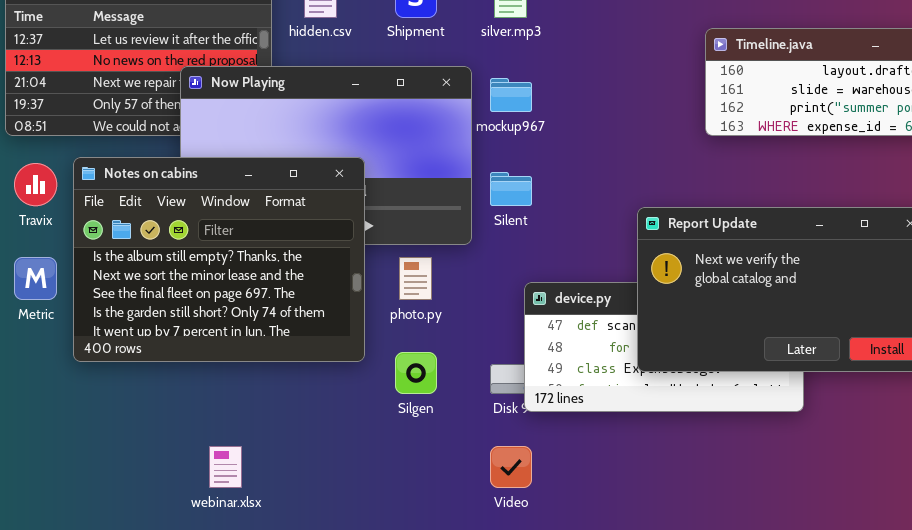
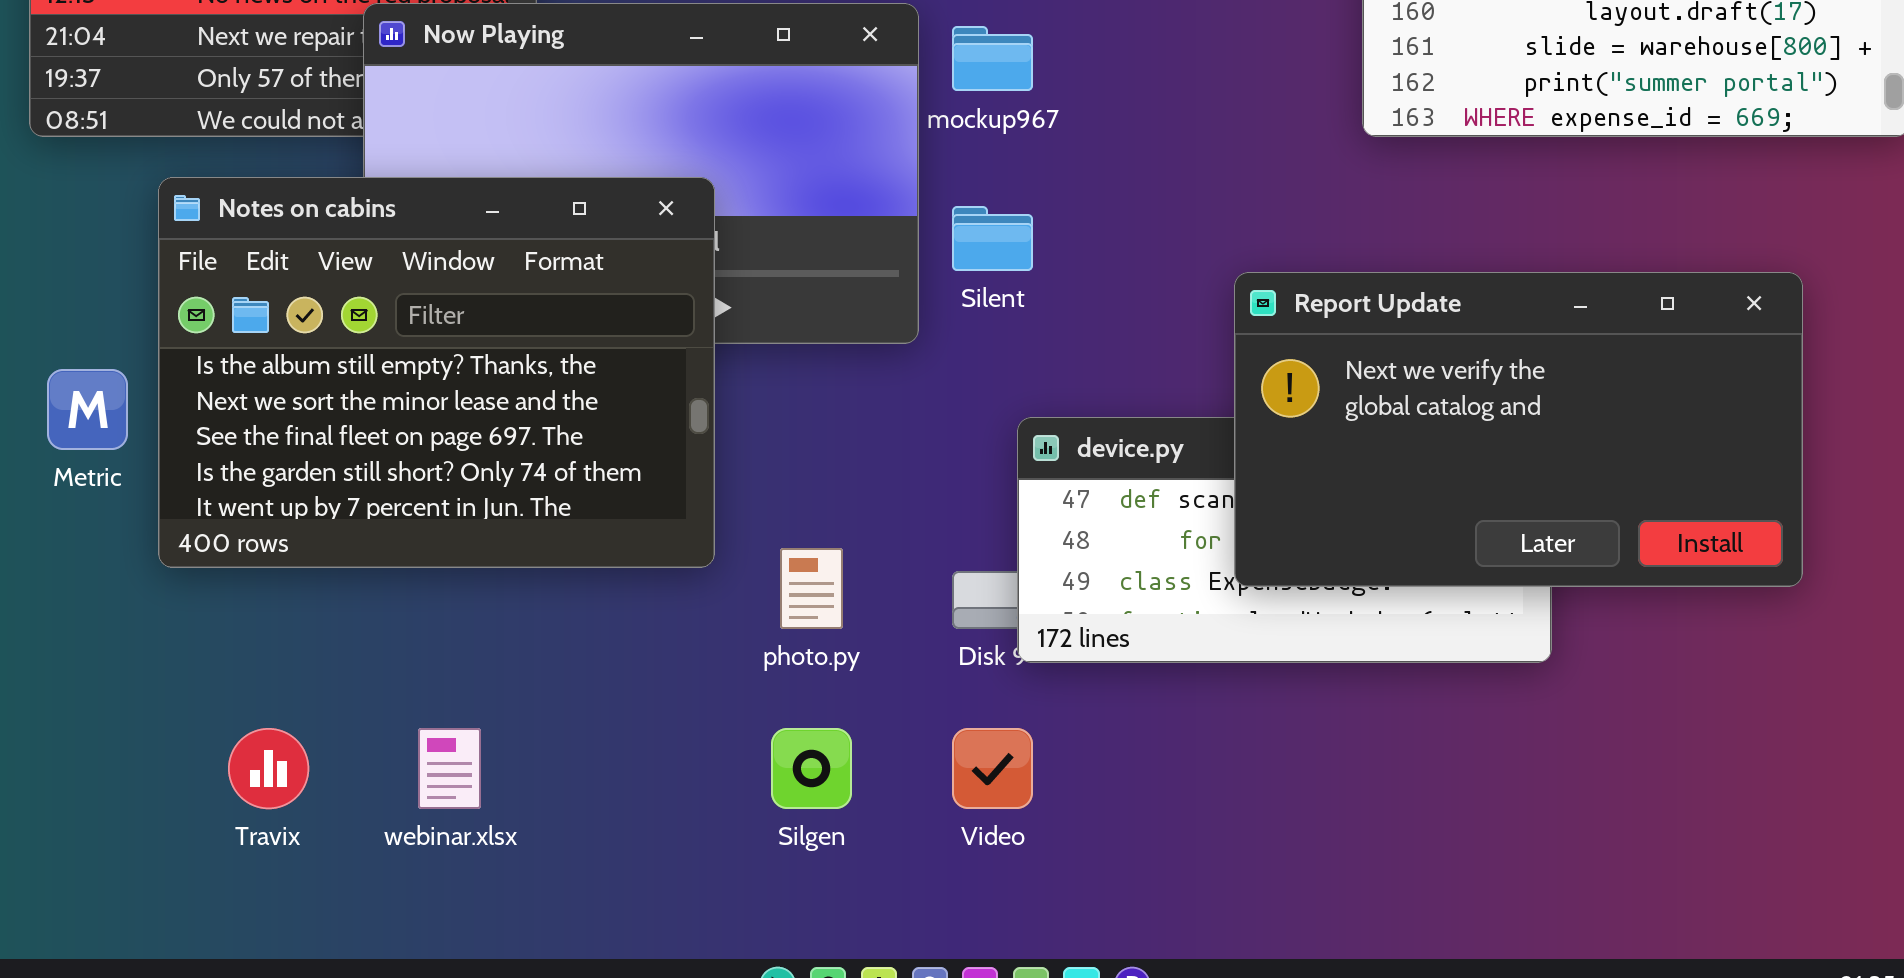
Travix: [14,163,57,206] -> [228,728,309,809], moved
photo.py: [399,257,432,300] -> [780,548,843,629], moved
Silgen: [395,352,437,394] -> [771,728,852,809], moved

